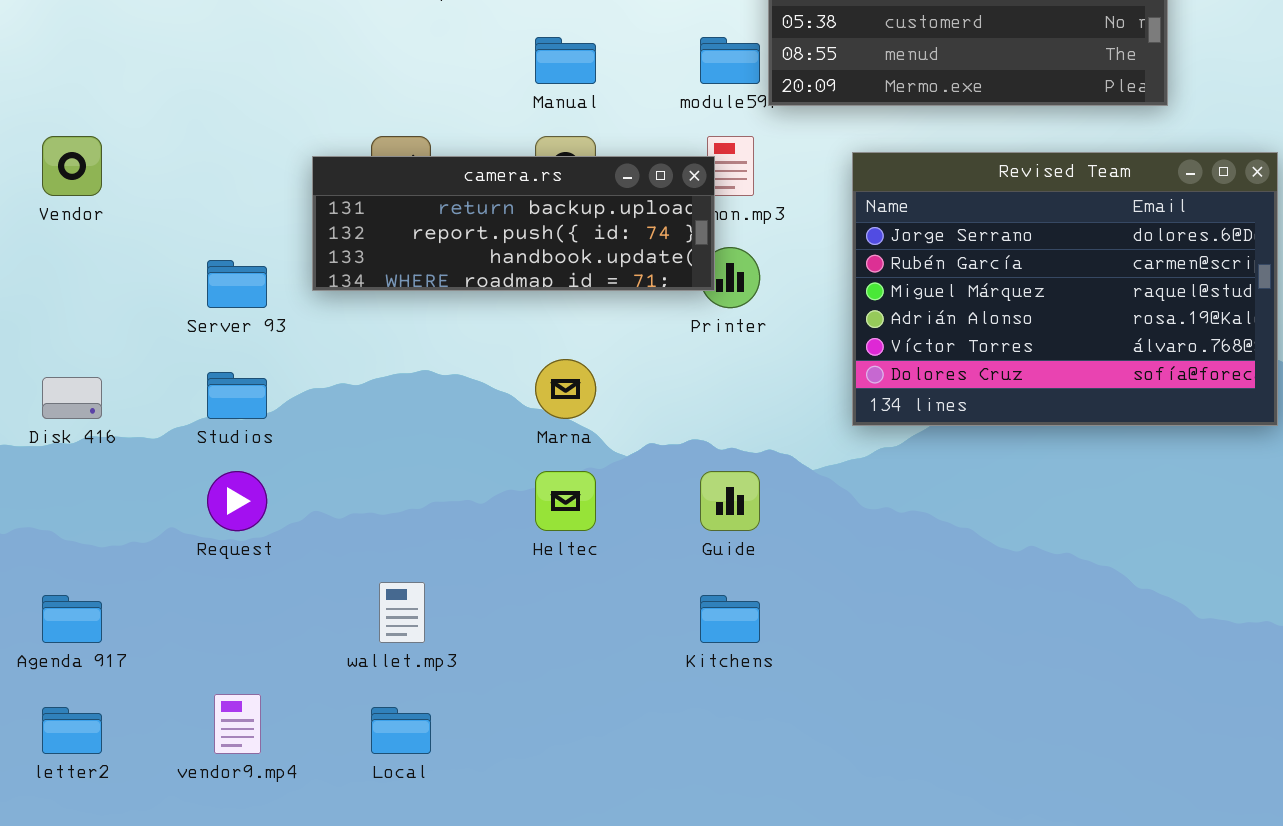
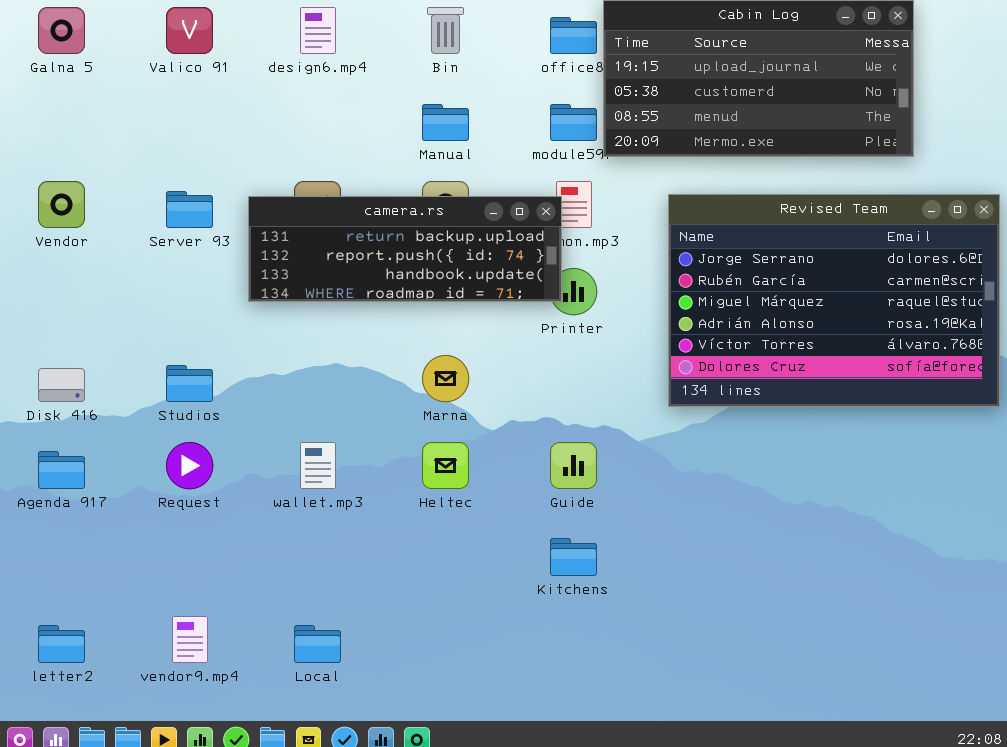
Server 93: [207,260,267,308] -> [166,191,213,228], moved
wallet.mp3: [379,582,425,643] -> [300,442,336,489], moved
Agenda 917: [42,595,102,643] -> [38,451,85,489], moved

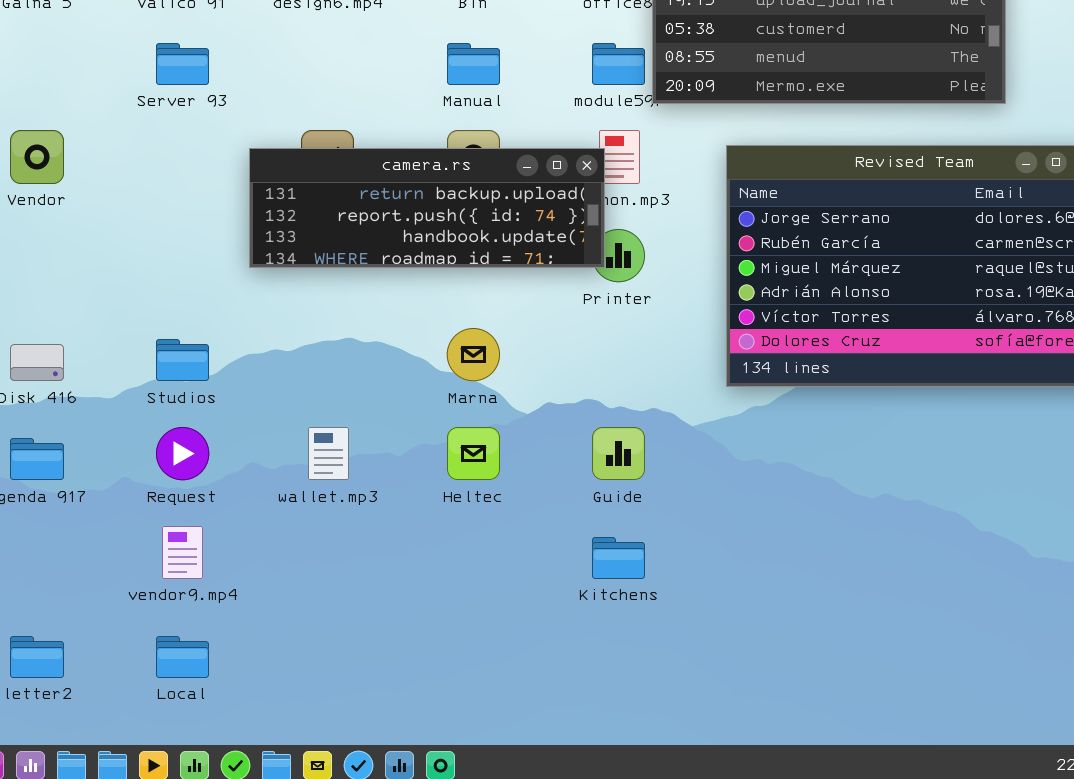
Server 93: [166,191,213,228] -> [156,43,209,85], moved
vendor9.mp4: [172,616,208,663] -> [162,526,203,579], moved
Local: [294,625,341,663] -> [156,636,209,678], moved

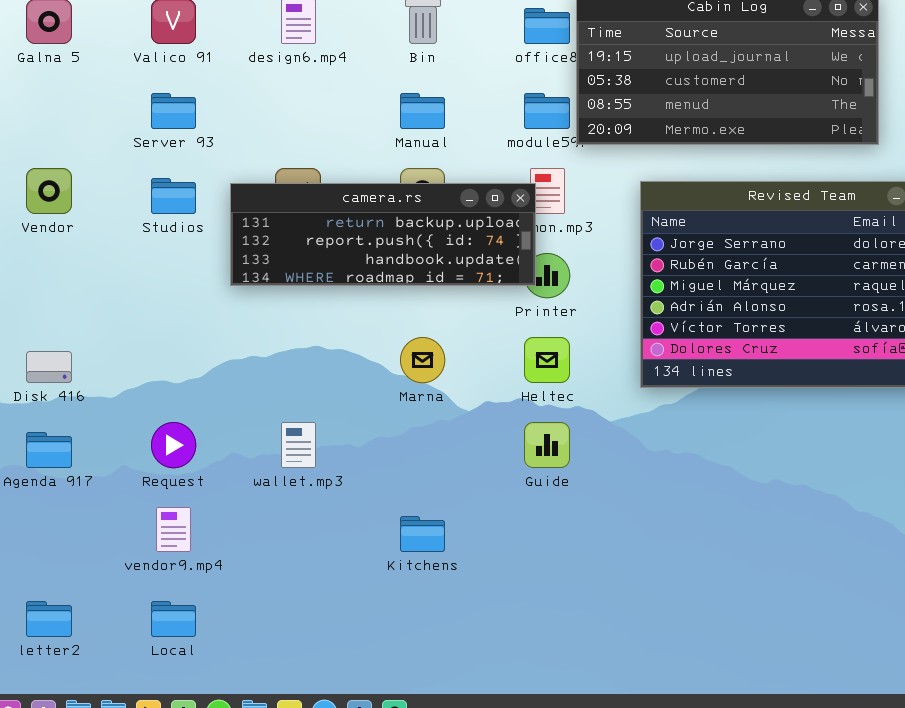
Studios: [156,339,209,381] -> [151,178,196,214], moved
Heltec: [447,427,500,480] -> [524,337,570,383], moved
Kitchens: [592,537,645,579] -> [400,516,445,552], moved

